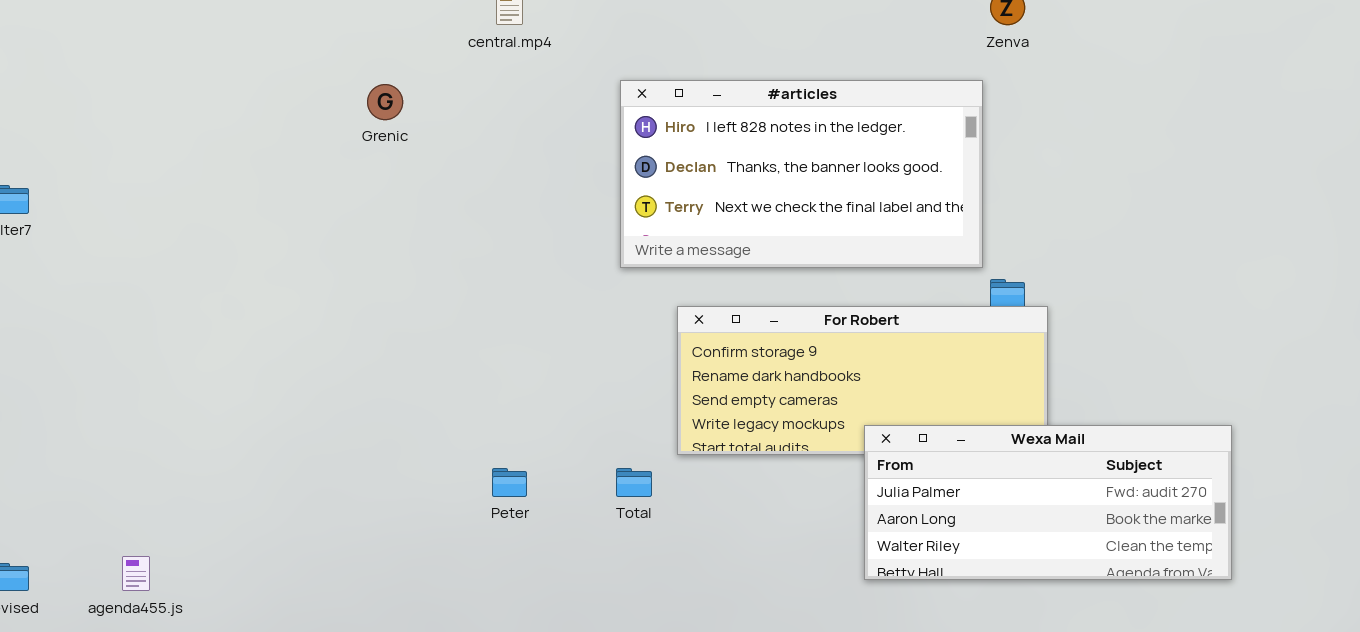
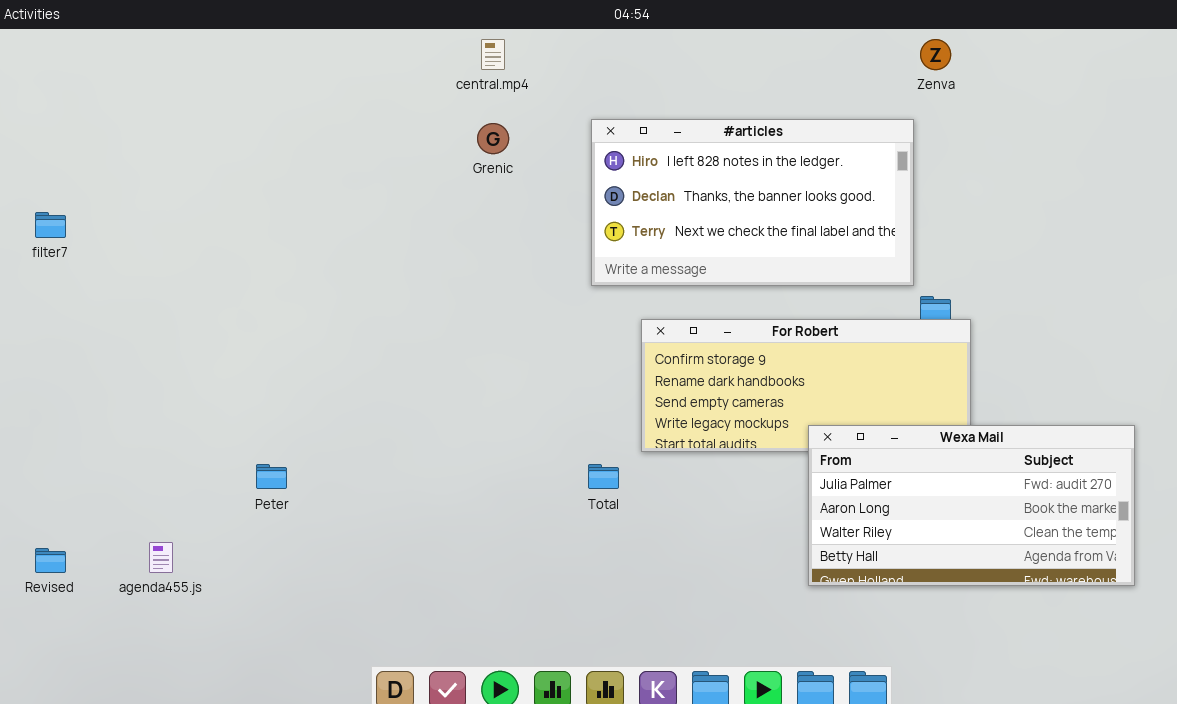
Grenic: [367,84,403,120] -> [477,123,509,154], moved
Wexa Mail: [864,425,1232,580] -> [808,425,1135,586], resized
Peter: [492,468,527,497] -> [256,464,287,489], moved

